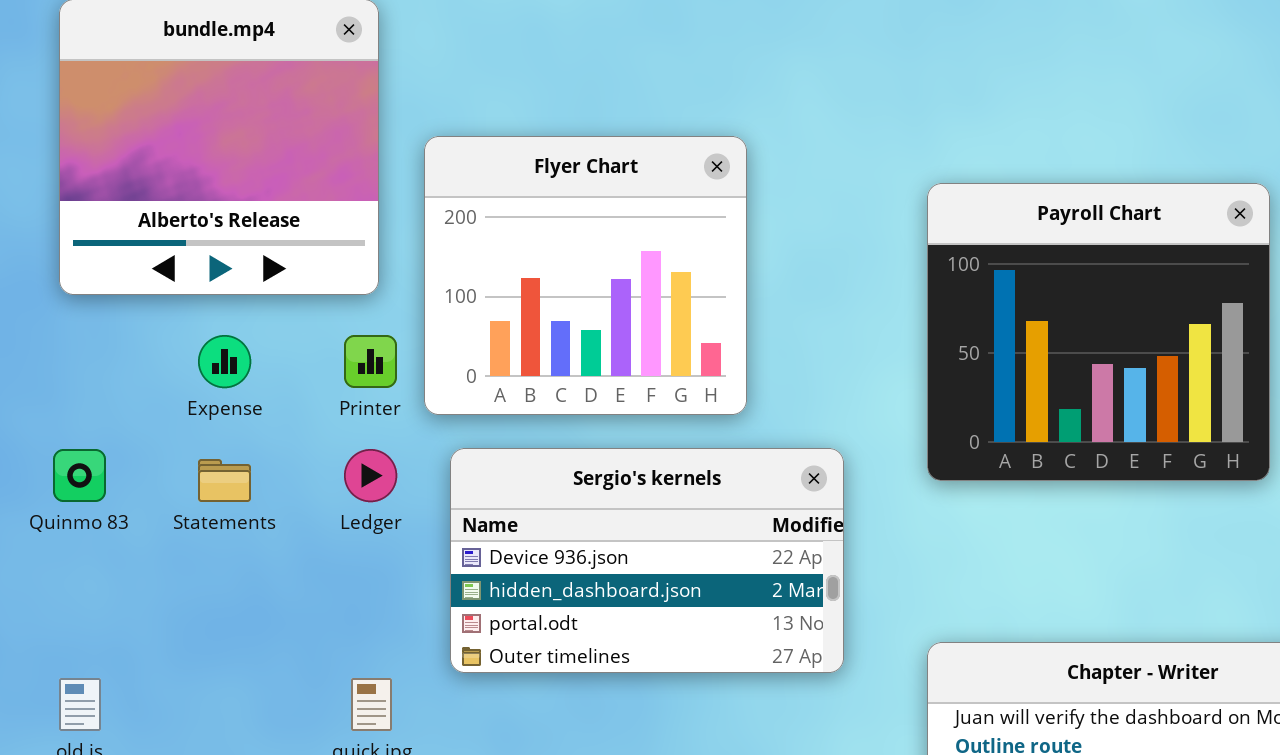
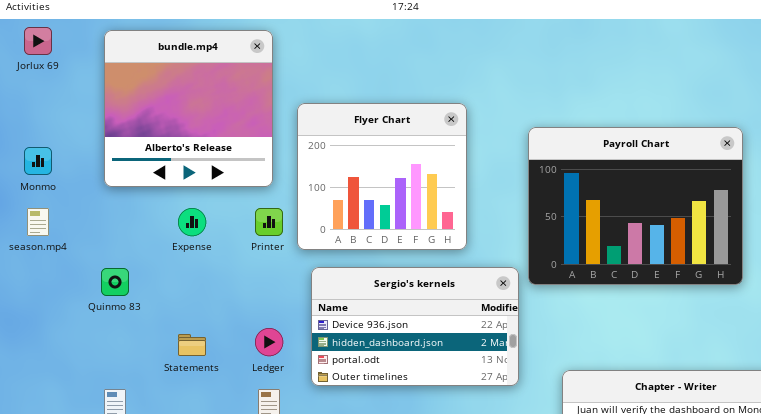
Payroll Chart: [927,183,1270,481] -> [528,127,743,285], resized
Ledger: [344,449,397,502] -> [255,328,283,356], moved
Statements: [198,459,251,502] -> [178,334,206,356], moved

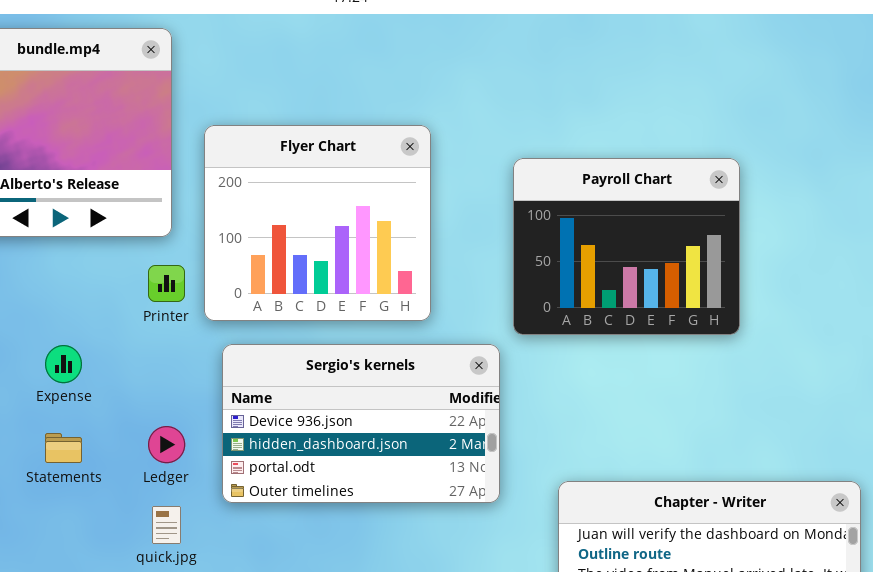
Payroll Chart: [528,127,743,285] -> [513,158,740,335], resized
Expense: [178,208,206,236] -> [45,345,82,383], moved

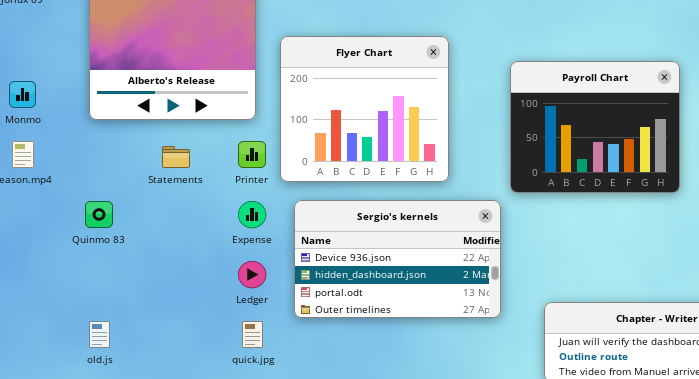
Expense: [45,345,82,383] -> [238,201,266,228], moved
Statements: [45,433,82,463] -> [162,146,190,168], moved

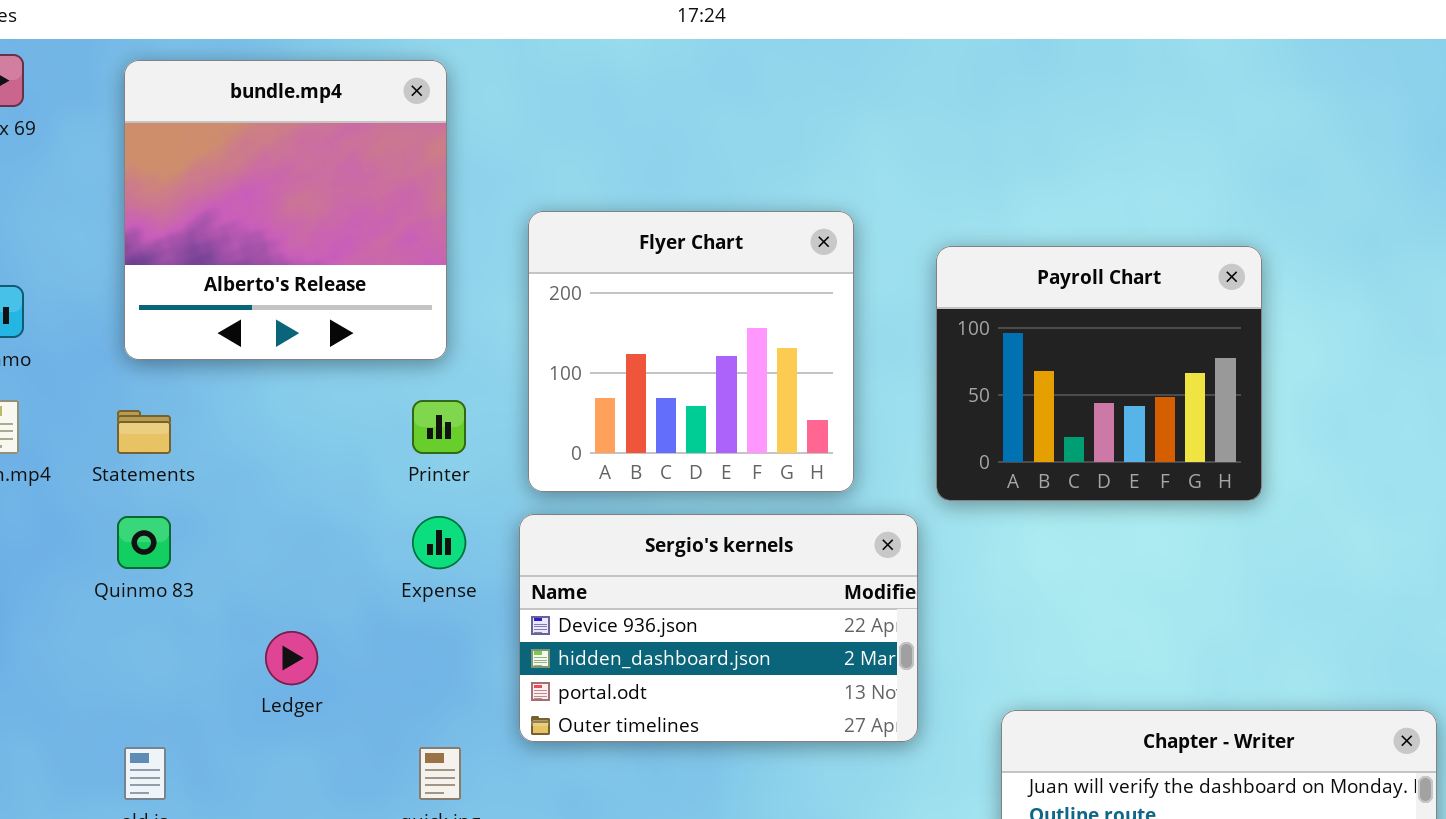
Flyer Chart: [280,36,449,182] -> [528,211,854,492], moved
Statements: [162,146,190,168] -> [117,410,171,454], moved
Ledger: [238,261,266,288] -> [265,631,318,685], moved

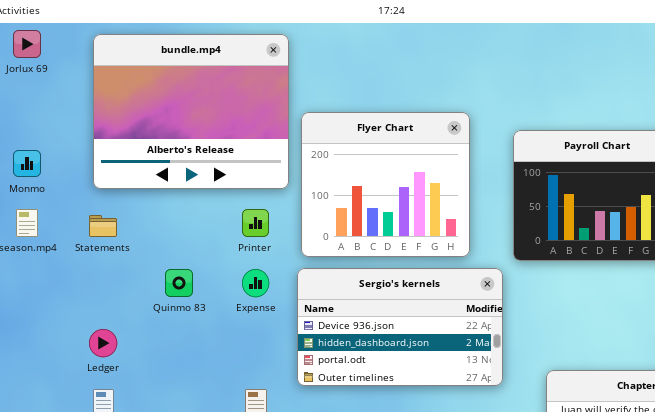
bundle.mp4: [124,60,447,360] -> [93,34,289,189], resized
Quinmo 83: [117,516,171,569] -> [165,269,193,297], moved
Ledger: [265,631,318,685] -> [89,329,117,357], moved

